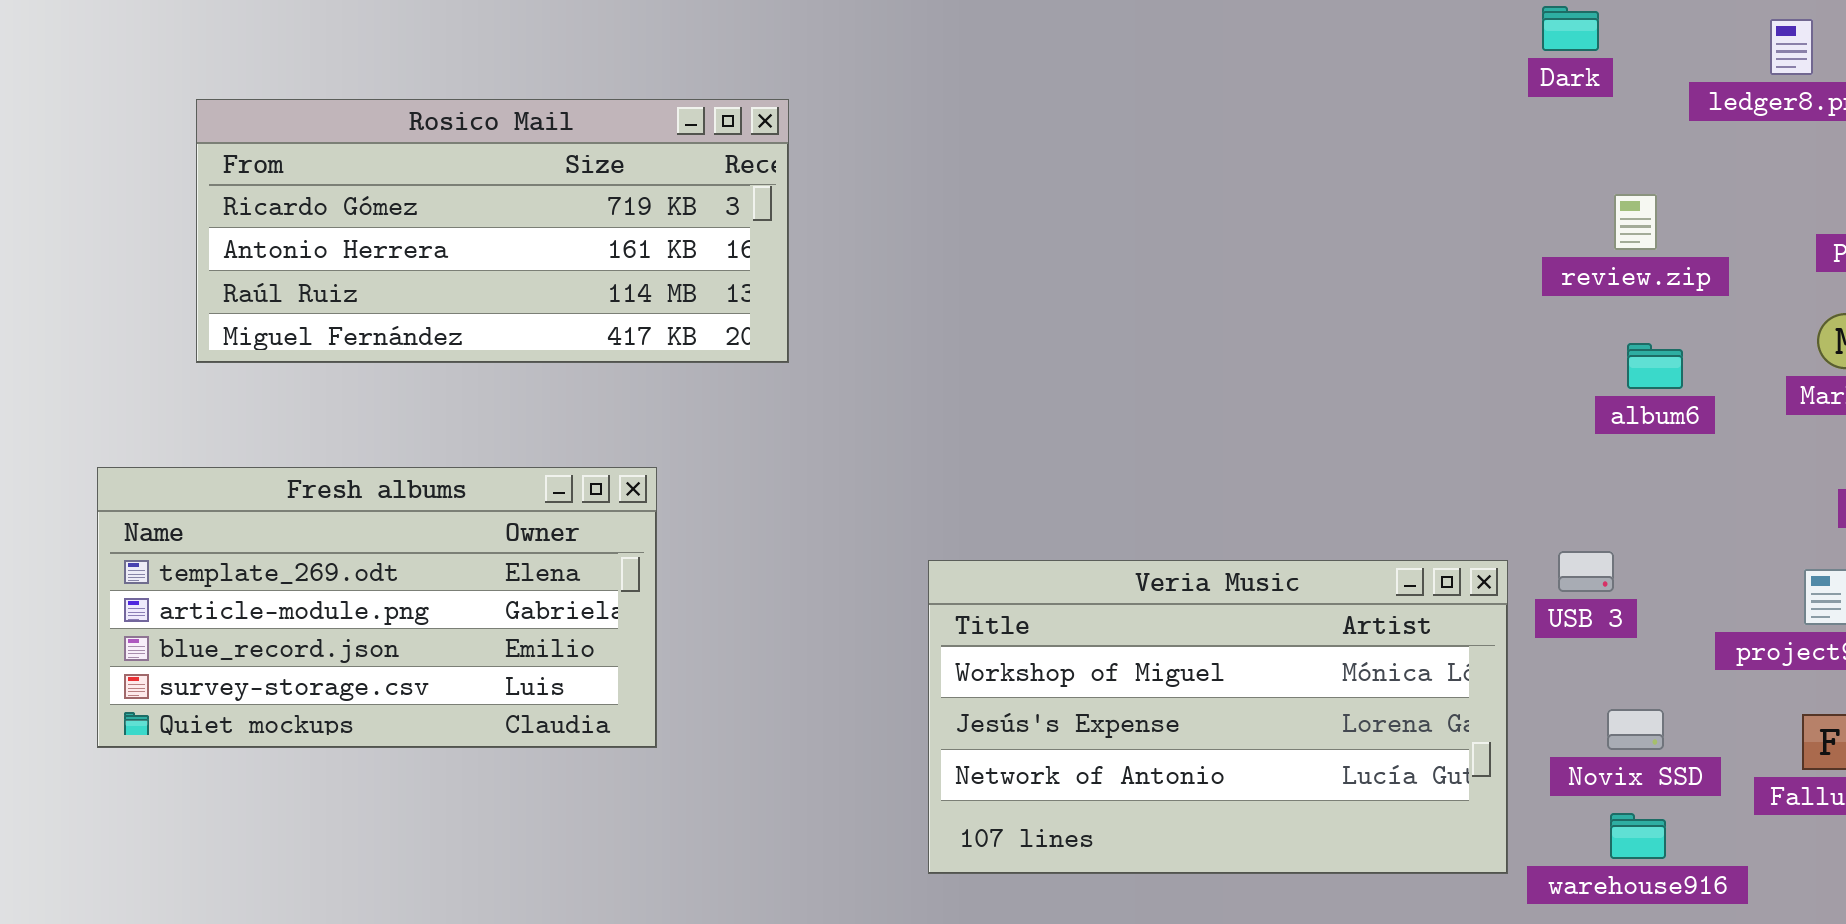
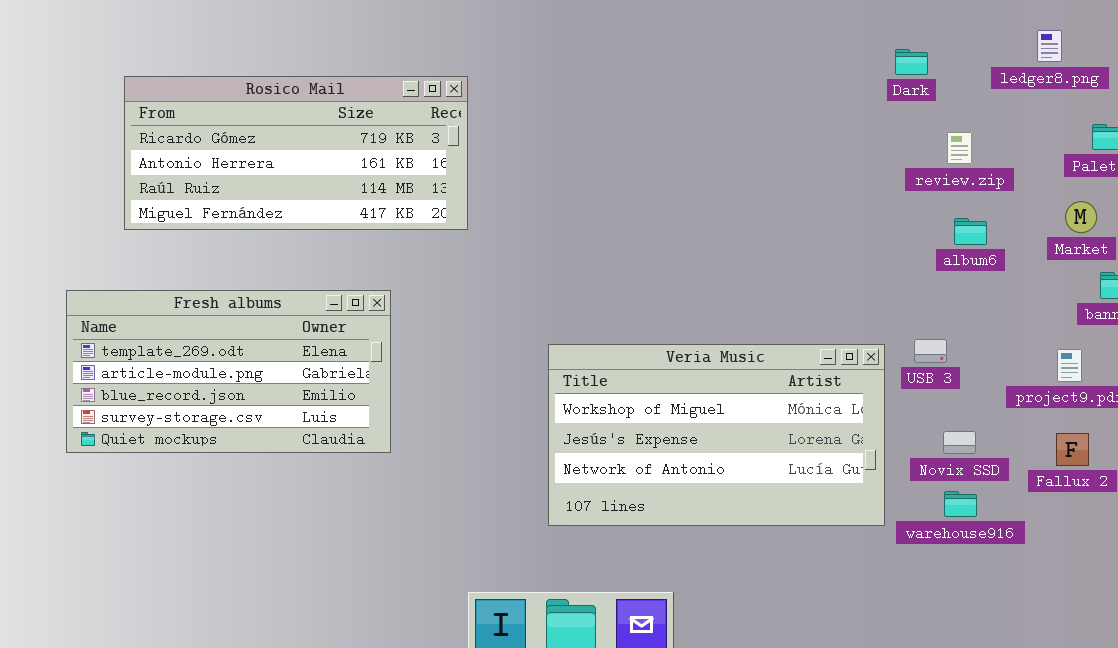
Dark: [1542,6,1599,51] -> [895,49,928,75], moved

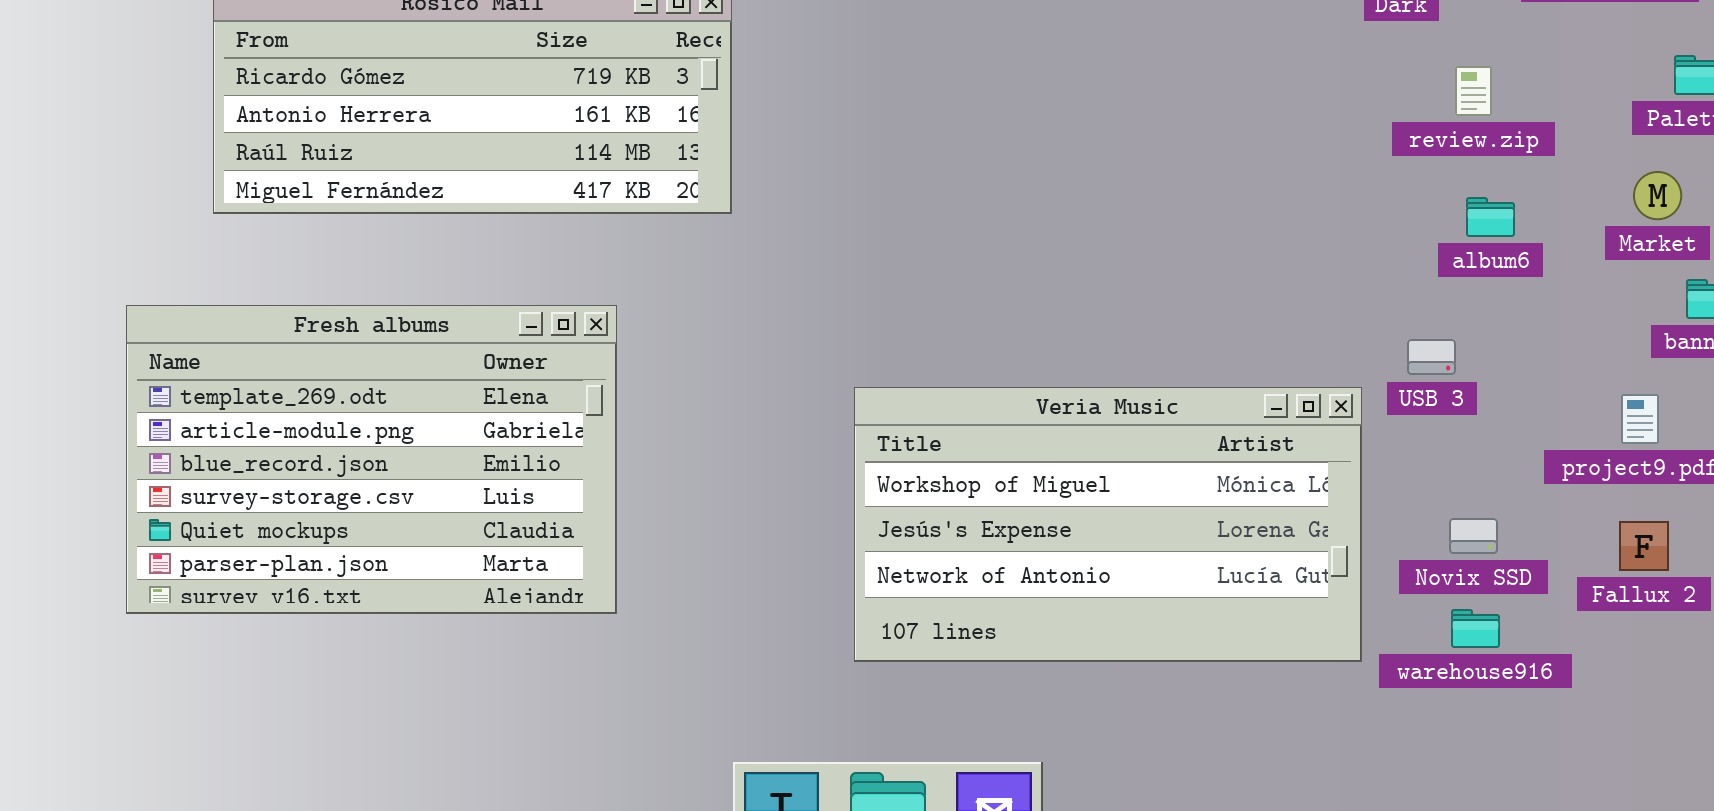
Fresh albums: [66,290,391,453] -> [126,305,617,614], resized
USB 3: [914,339,947,363] -> [1407,339,1456,375], moved

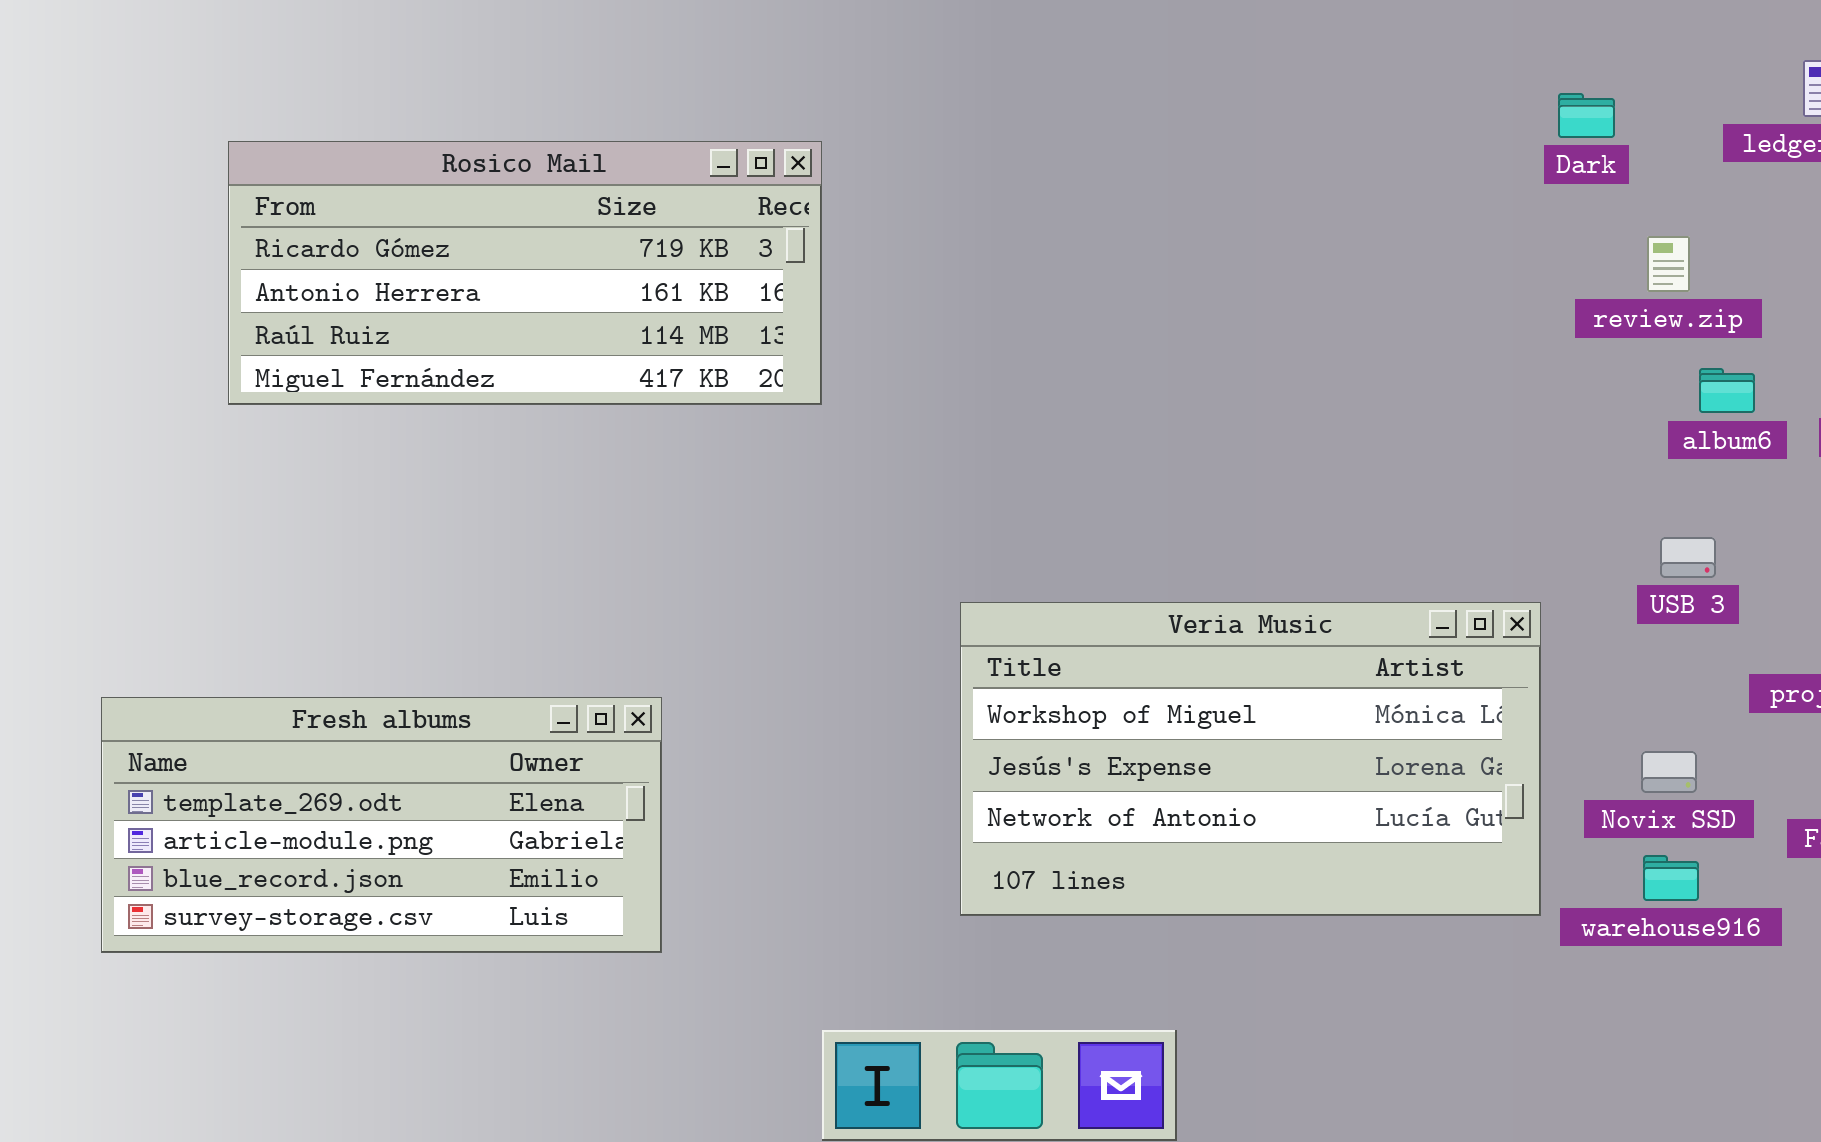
album6: [1466,197,1515,237] -> [1699,368,1755,413], moved
Fresh albums: [126,305,617,614] -> [101,697,662,953], moved, resized
USB 3: [1407,339,1456,375] -> [1660,537,1716,578], moved

